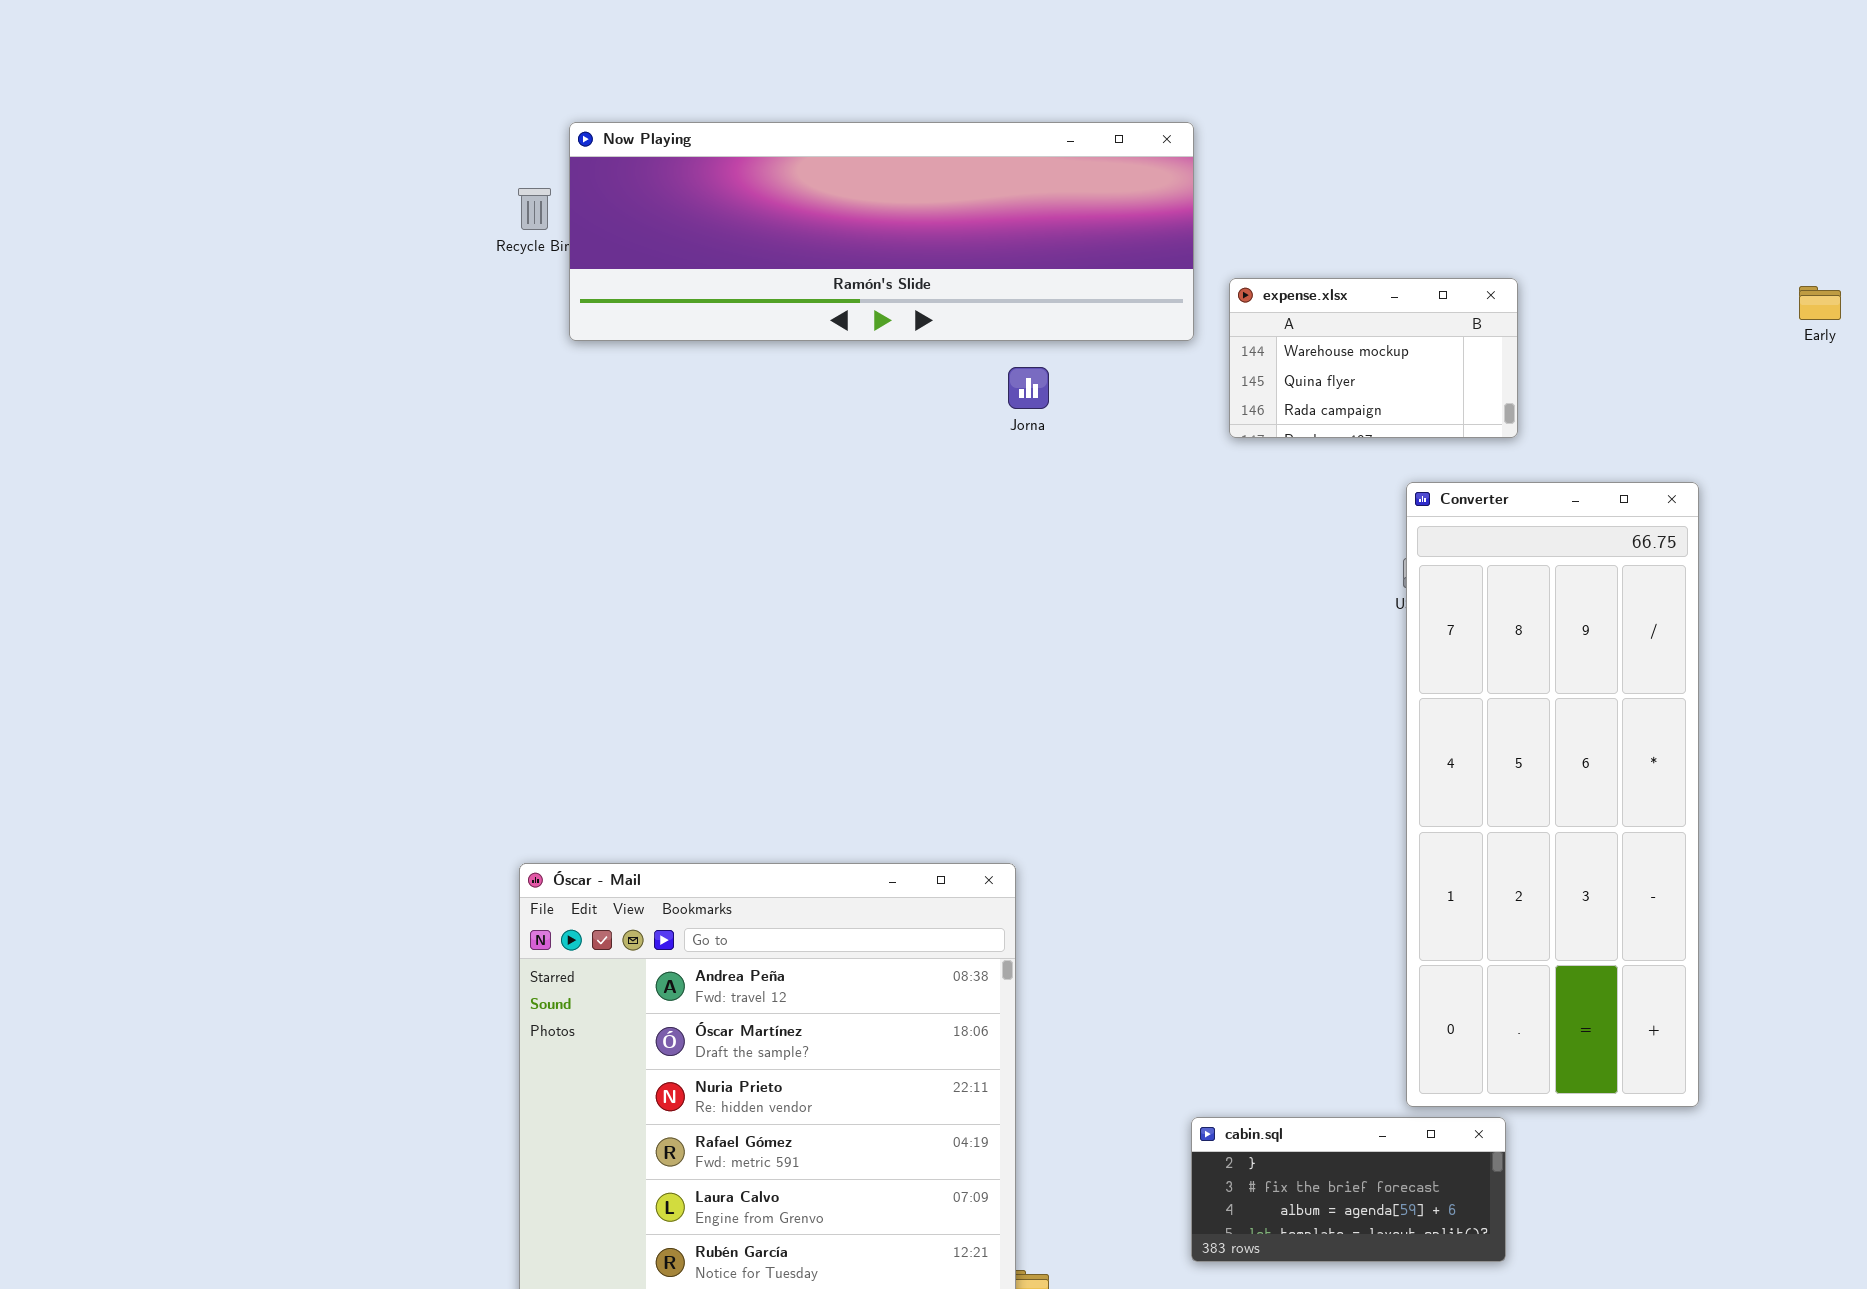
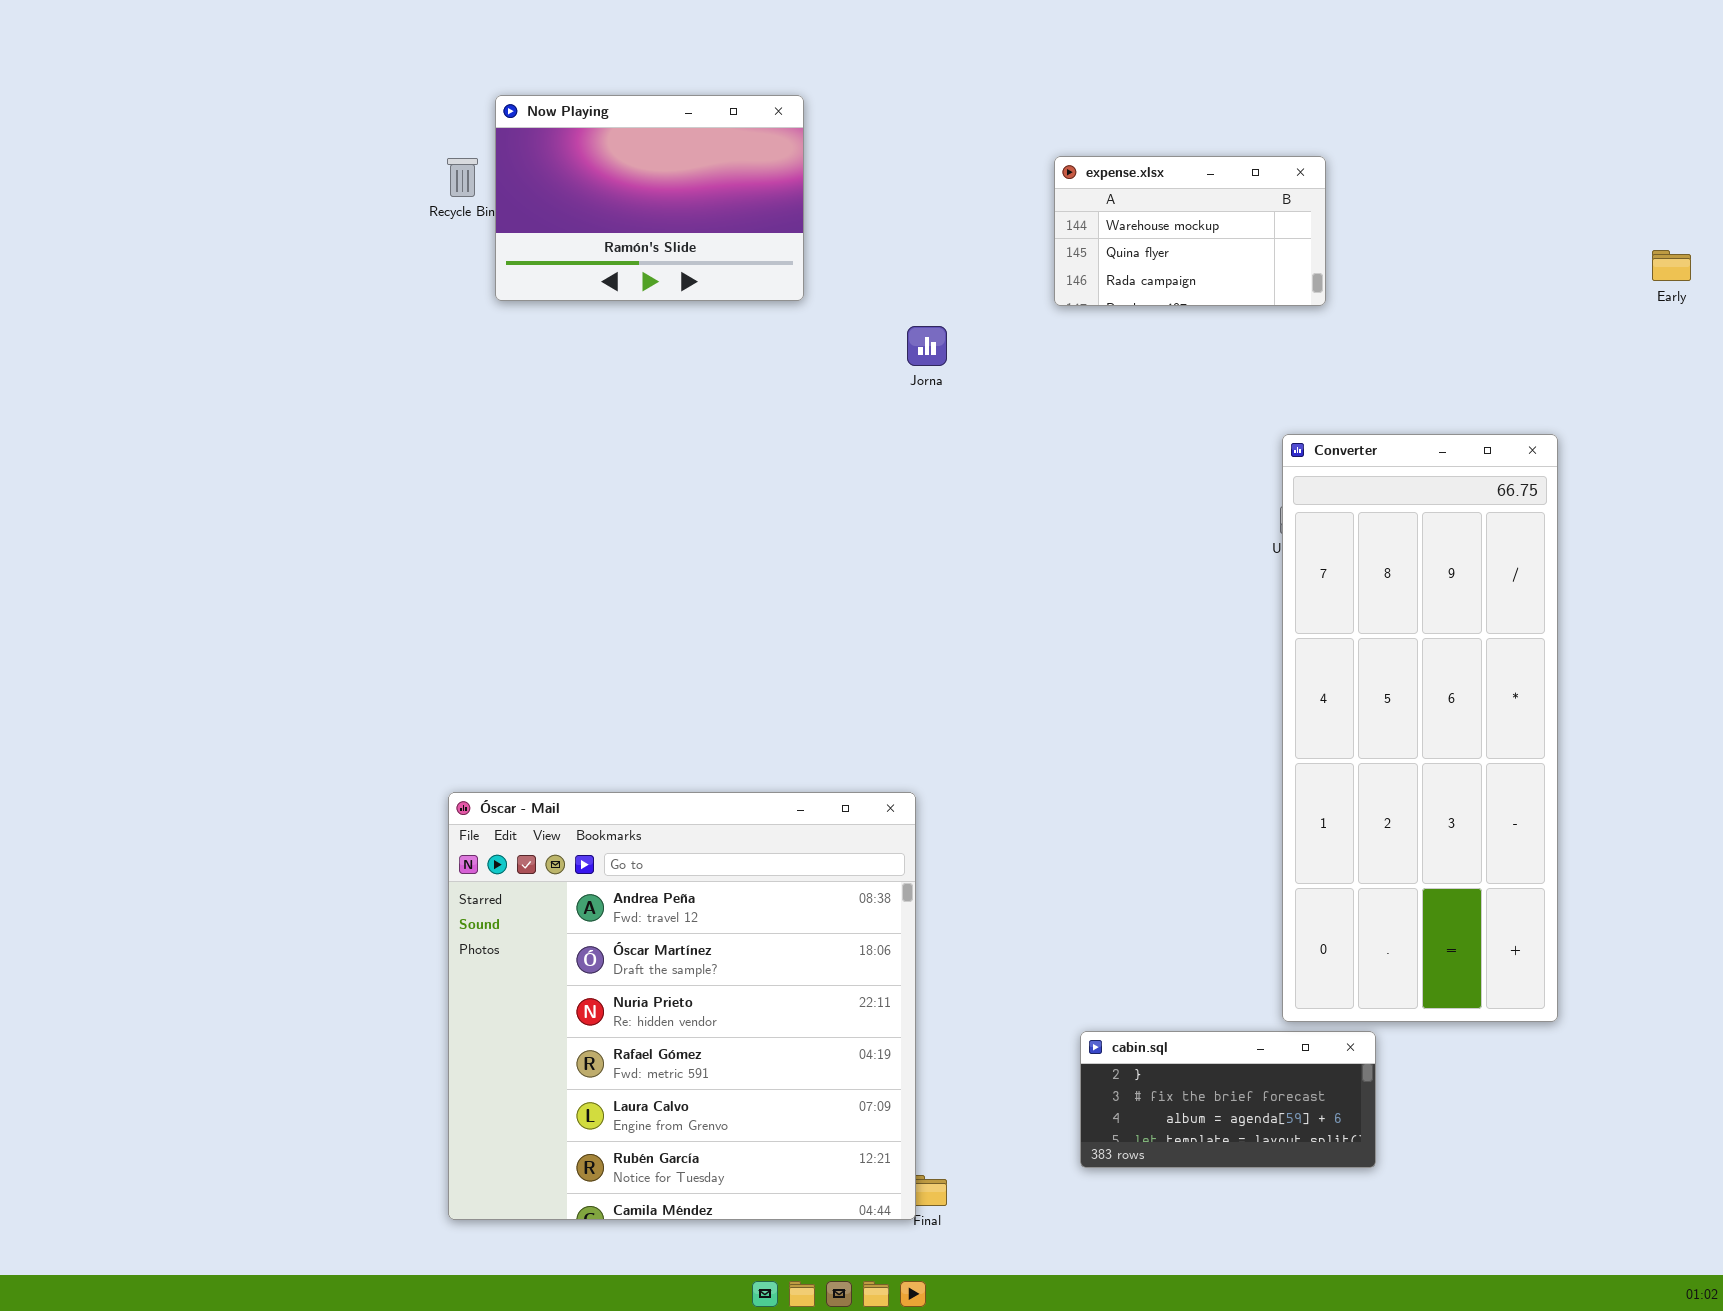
Now Playing: [569,122,1194,341] -> [495,95,804,301], resized
expense.xlsx: [1229,278,1518,438] -> [1054,156,1326,306], moved

